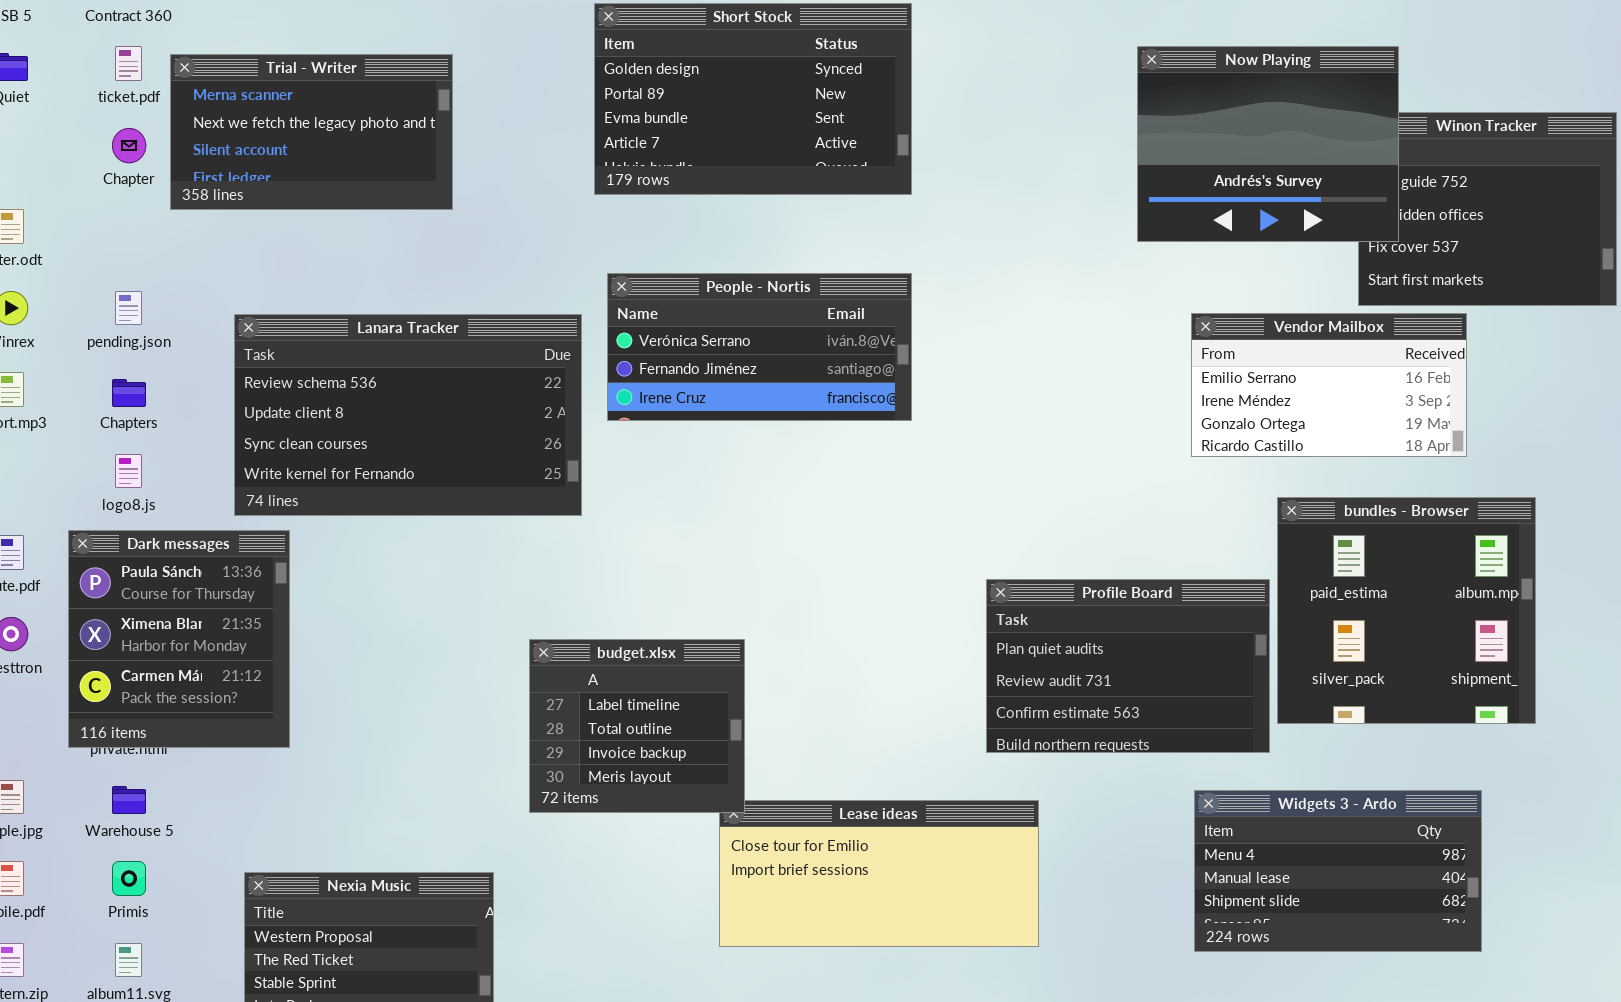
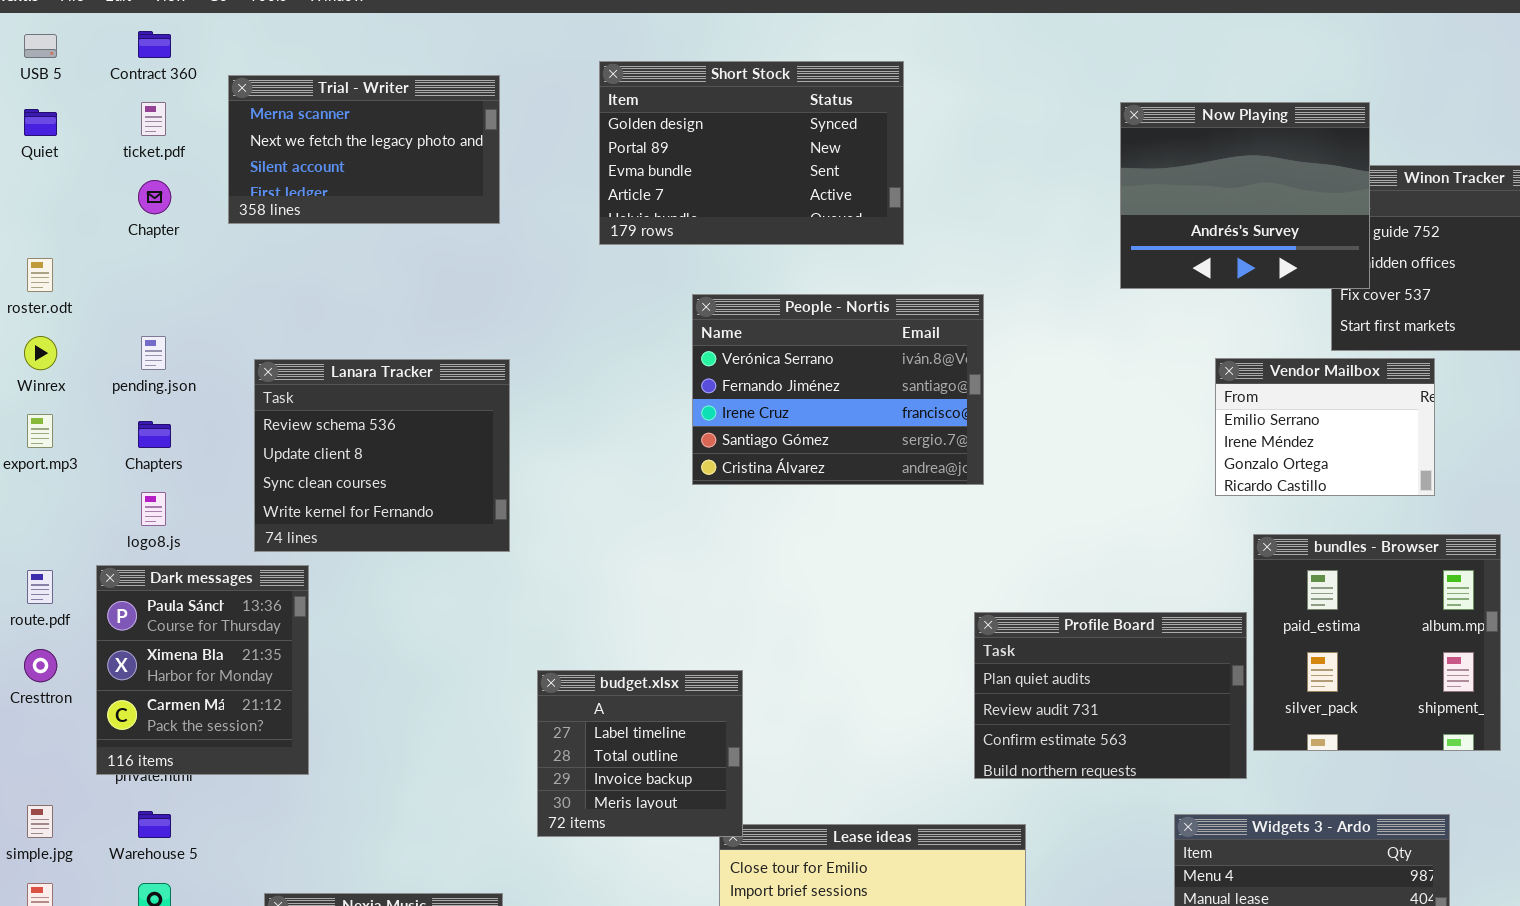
Trial - Writer: [170,54,453,210] -> [228,75,500,224], moved
People - Nortis: [607,273,912,421] -> [692,294,984,485], moved, resized
Vendor Mailbox: [1191,313,1467,457] -> [1215,358,1435,496], resized
Lanara Tracker: [234,314,582,516] -> [254,359,510,552], resized

